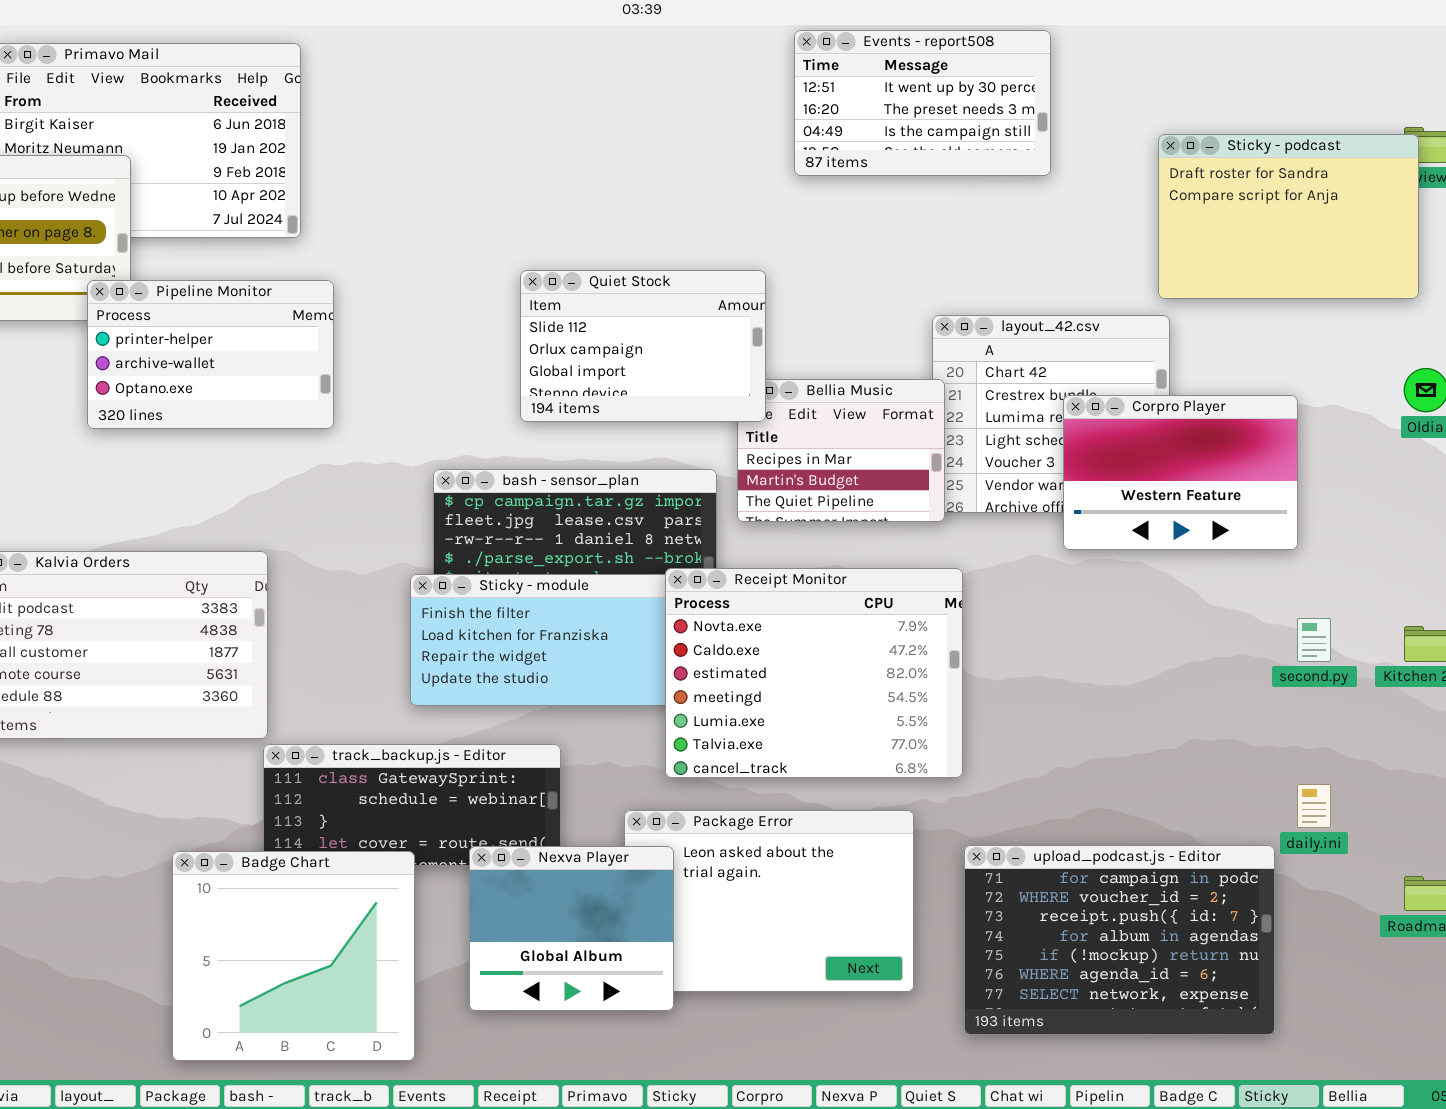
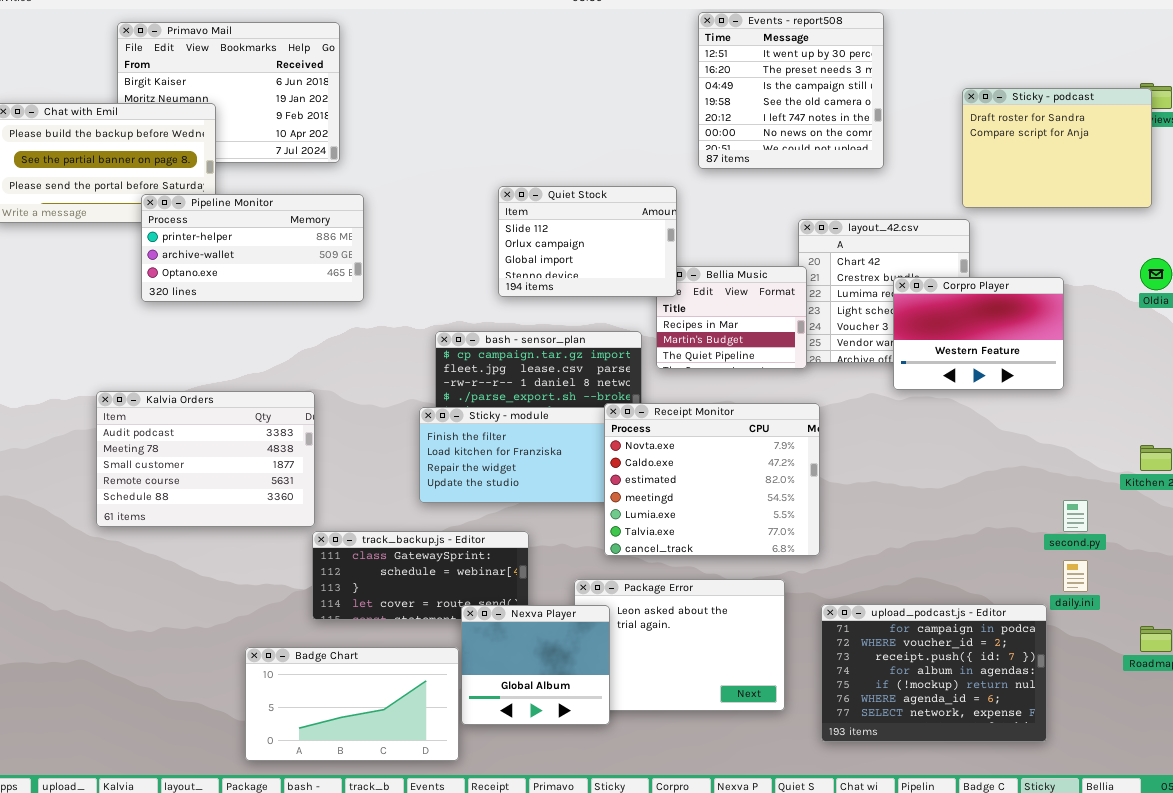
Events - report508: [794,30,1051,176] -> [698,12,884,169], resized
Pipeline Monitor: [87,280,334,429] -> [141,194,364,302], resized
second.py: [1297,618,1331,662] -> [1063,500,1088,532], moved
Badge Chart: [172,851,415,1061] -> [245,647,459,761], resized

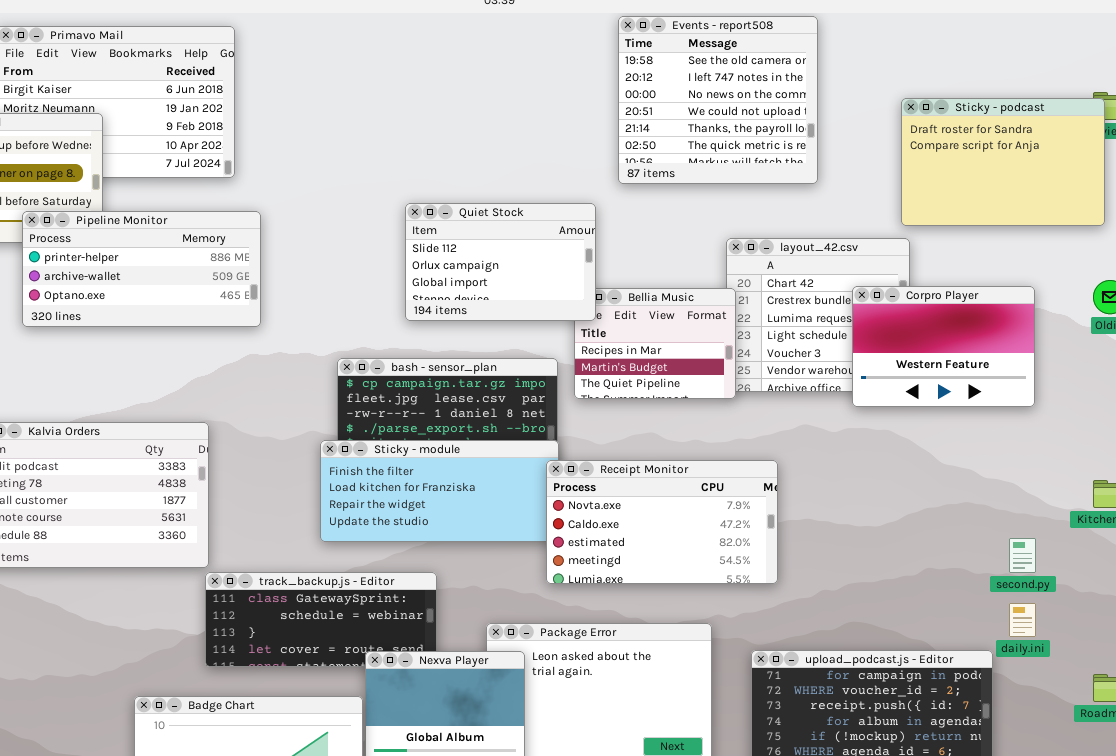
Events - report508: [698,12,884,169] -> [618,16,818,184], scrolled down 3 rows
Corpro Player: [893,277,1064,390] -> [852,286,1035,407], moved
Receipt Monitor: [604,403,820,556] -> [546,460,778,584], moved, resized

